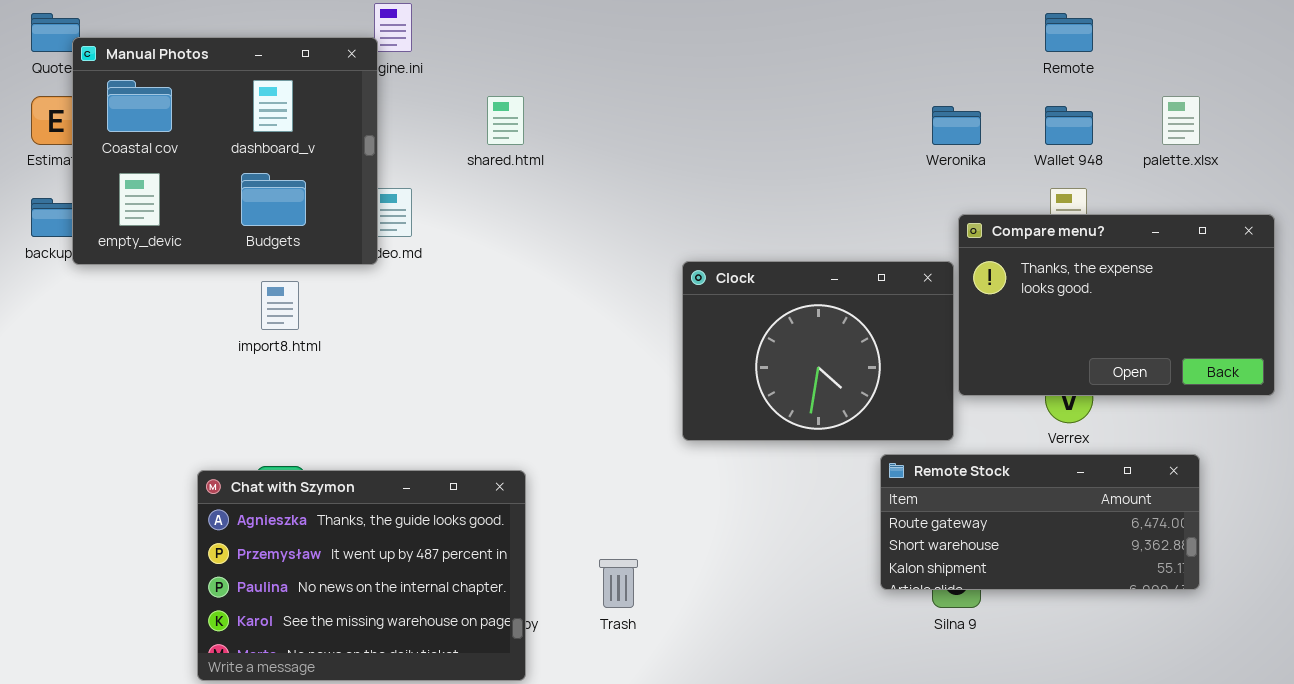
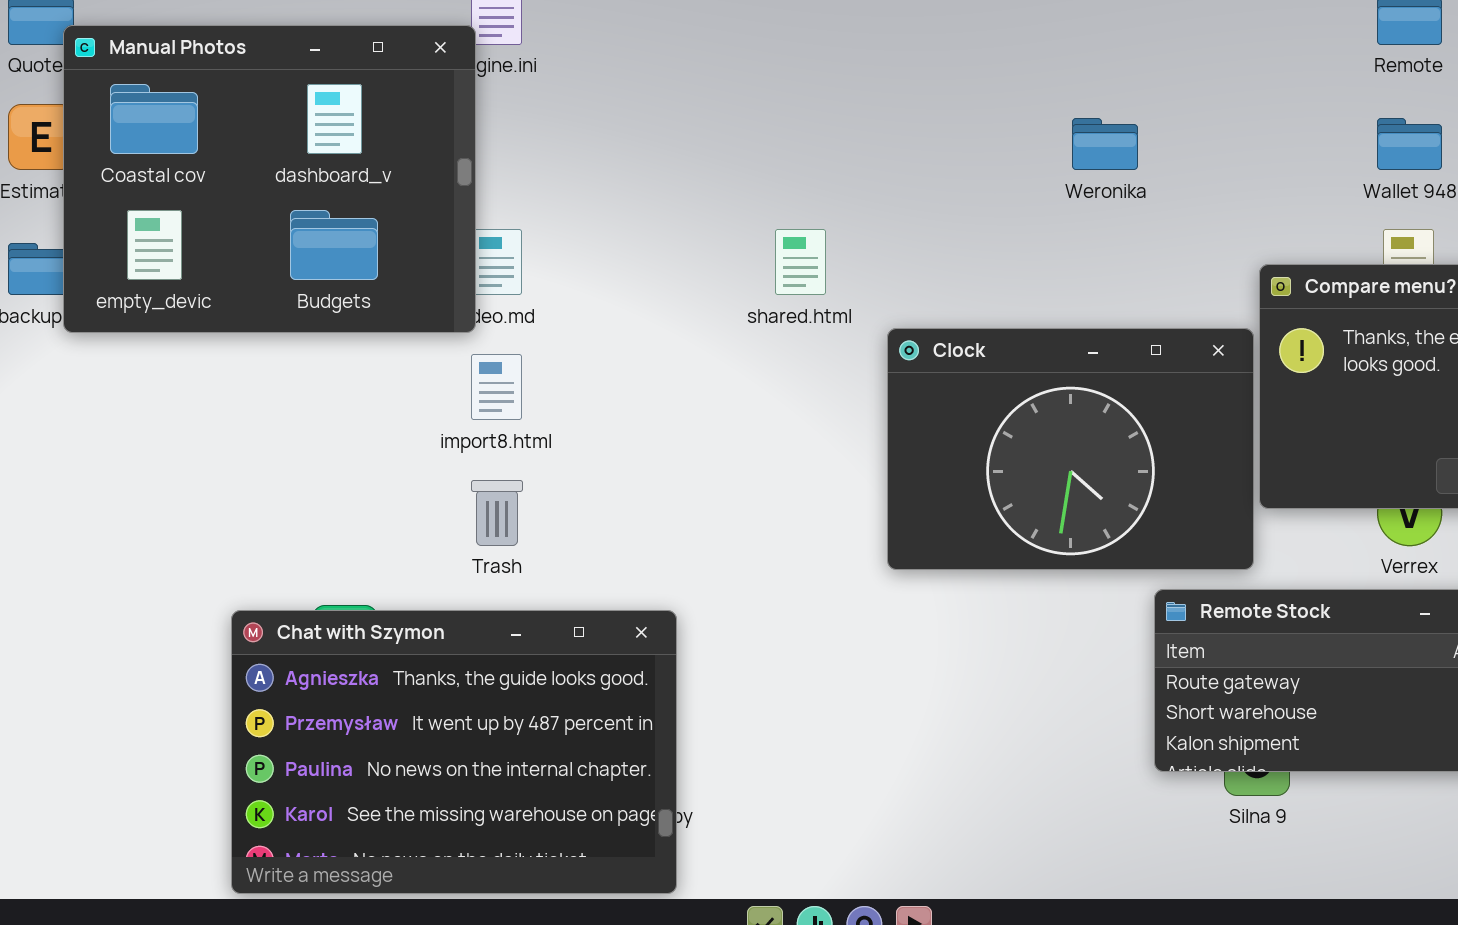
shared.html: [487,96,524,145] -> [775,229,826,295], moved
Weronika: [932,106,981,145] -> [1072,118,1138,170], moved
import8.html: [261,281,299,330] -> [471,354,522,420], moved
Trash: [599,559,638,608] -> [471,480,523,546], moved

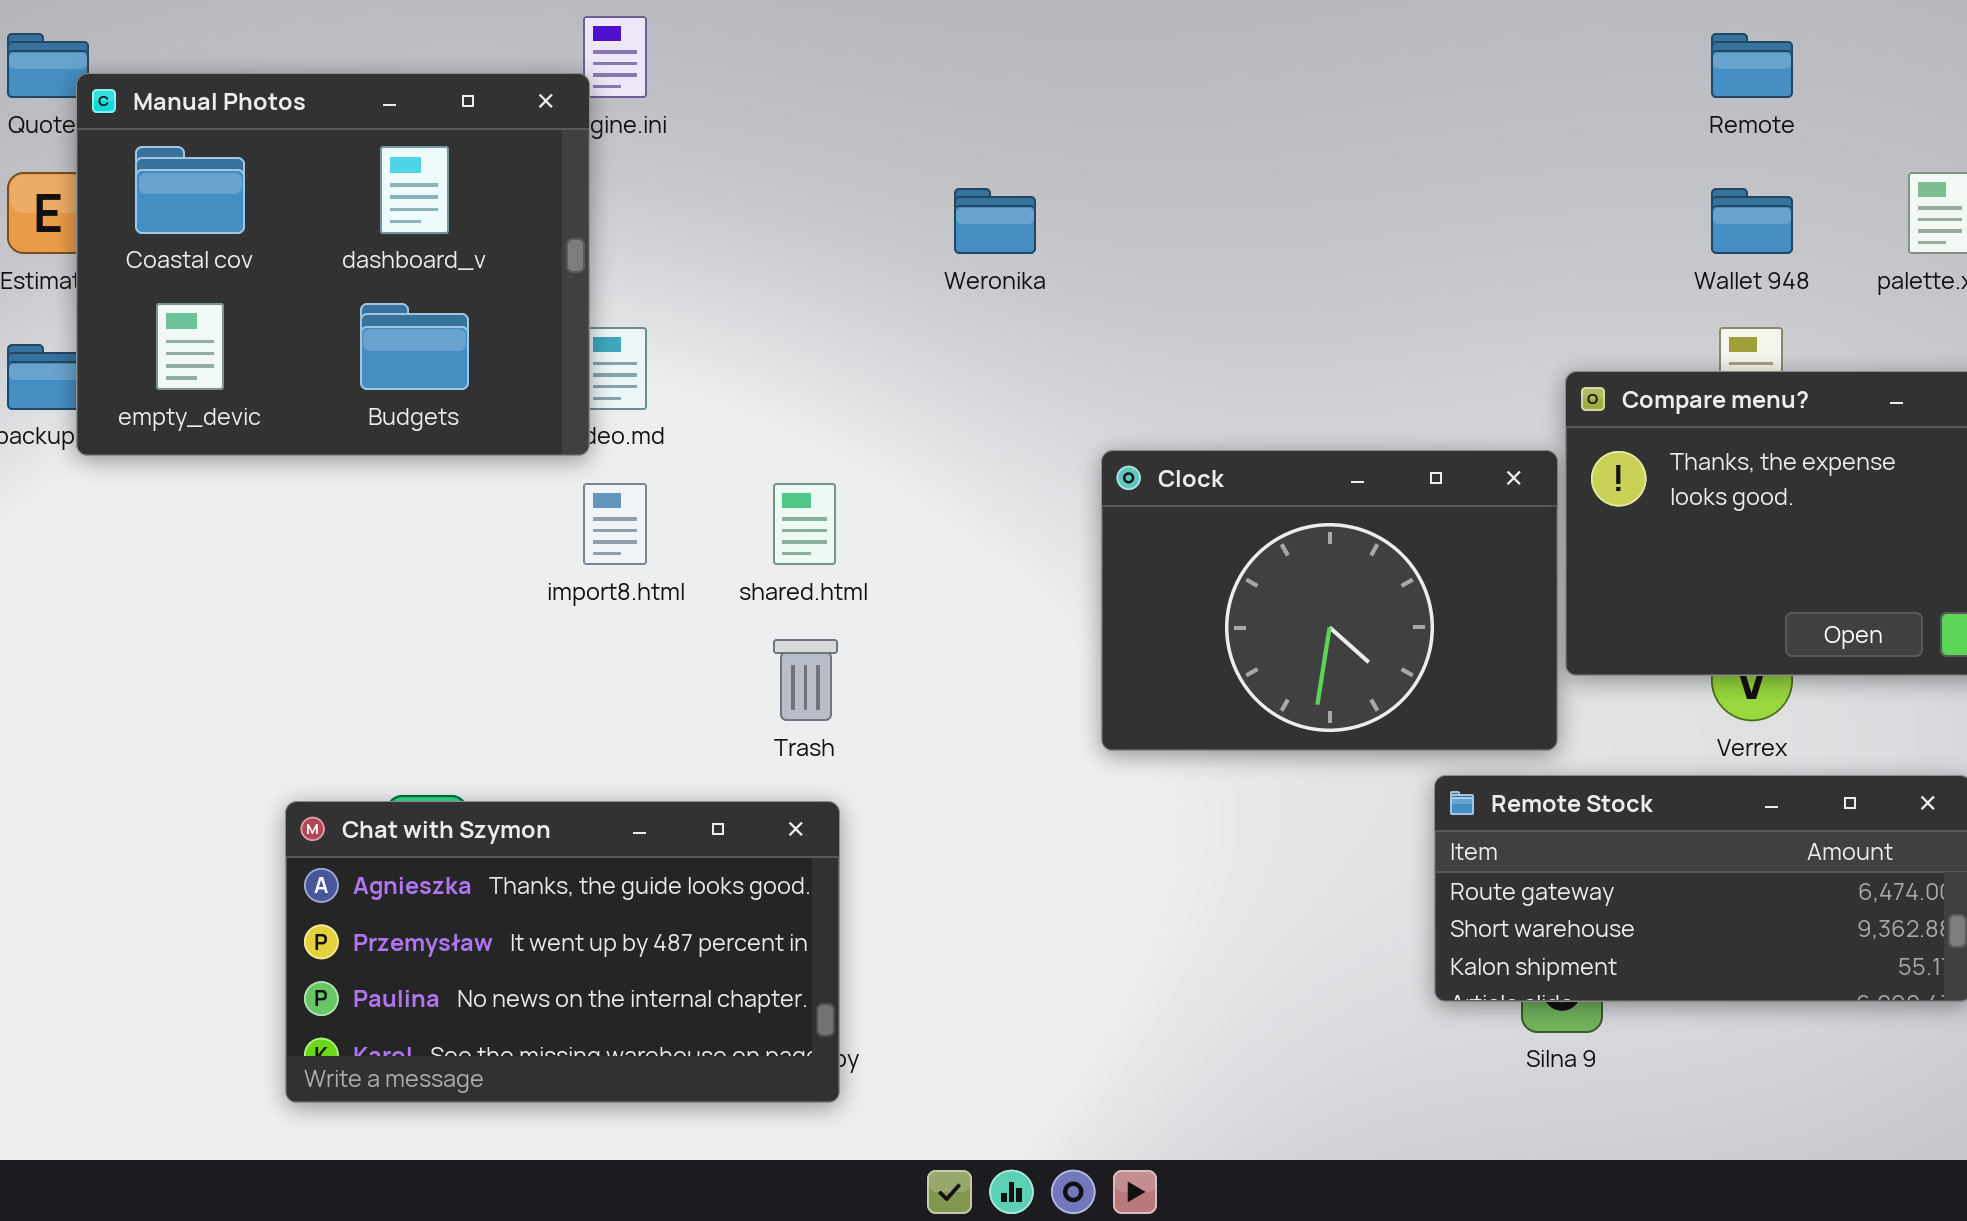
Weronika: [1072,118,1138,170] -> [954,188,1036,254], moved
shared.html: [775,229,826,295] -> [773,483,836,565], moved
Trash: [471,480,523,546] -> [773,639,838,721], moved
Chat with Szymon: [231,610,677,894] -> [285,801,840,1103], resized

